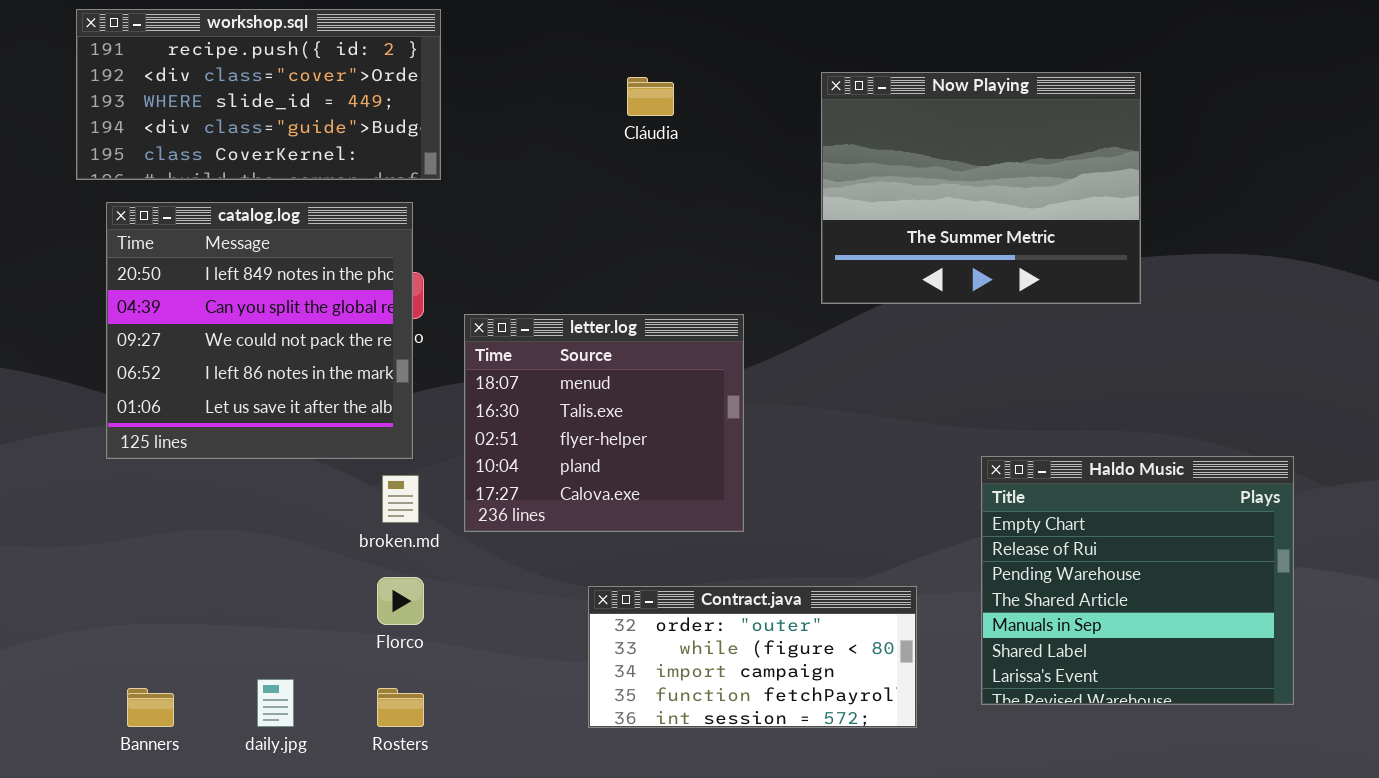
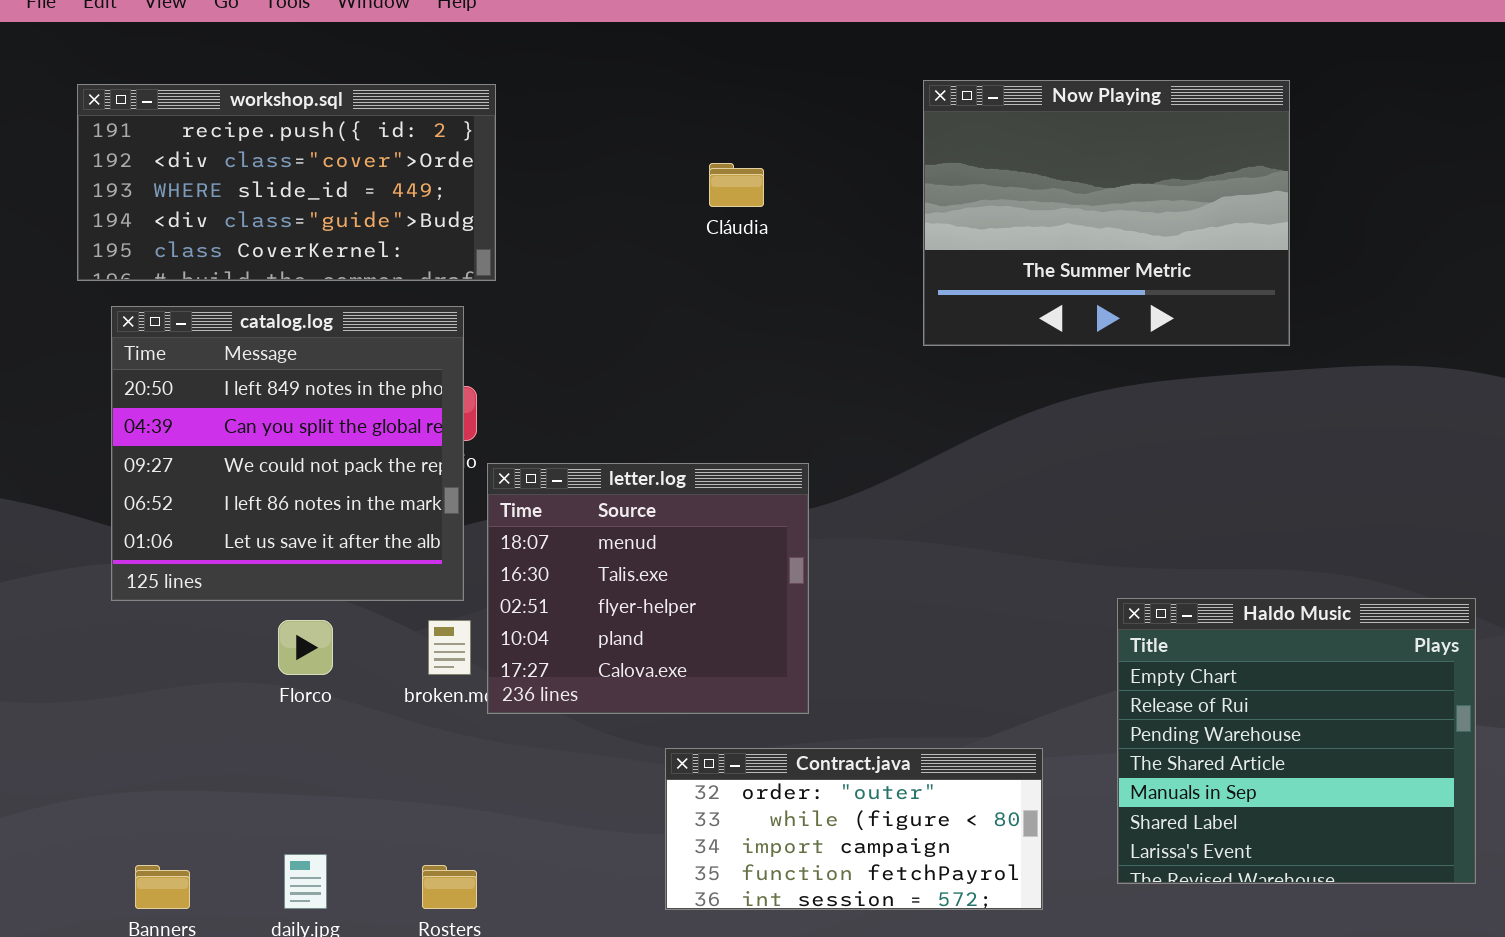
Now Playing: [821,72,1141,304] -> [923,80,1290,346], moved
letter.log: [464,314,744,532] -> [487,463,809,714], moved
Florco: [377,577,424,625] -> [278,620,333,675], moved

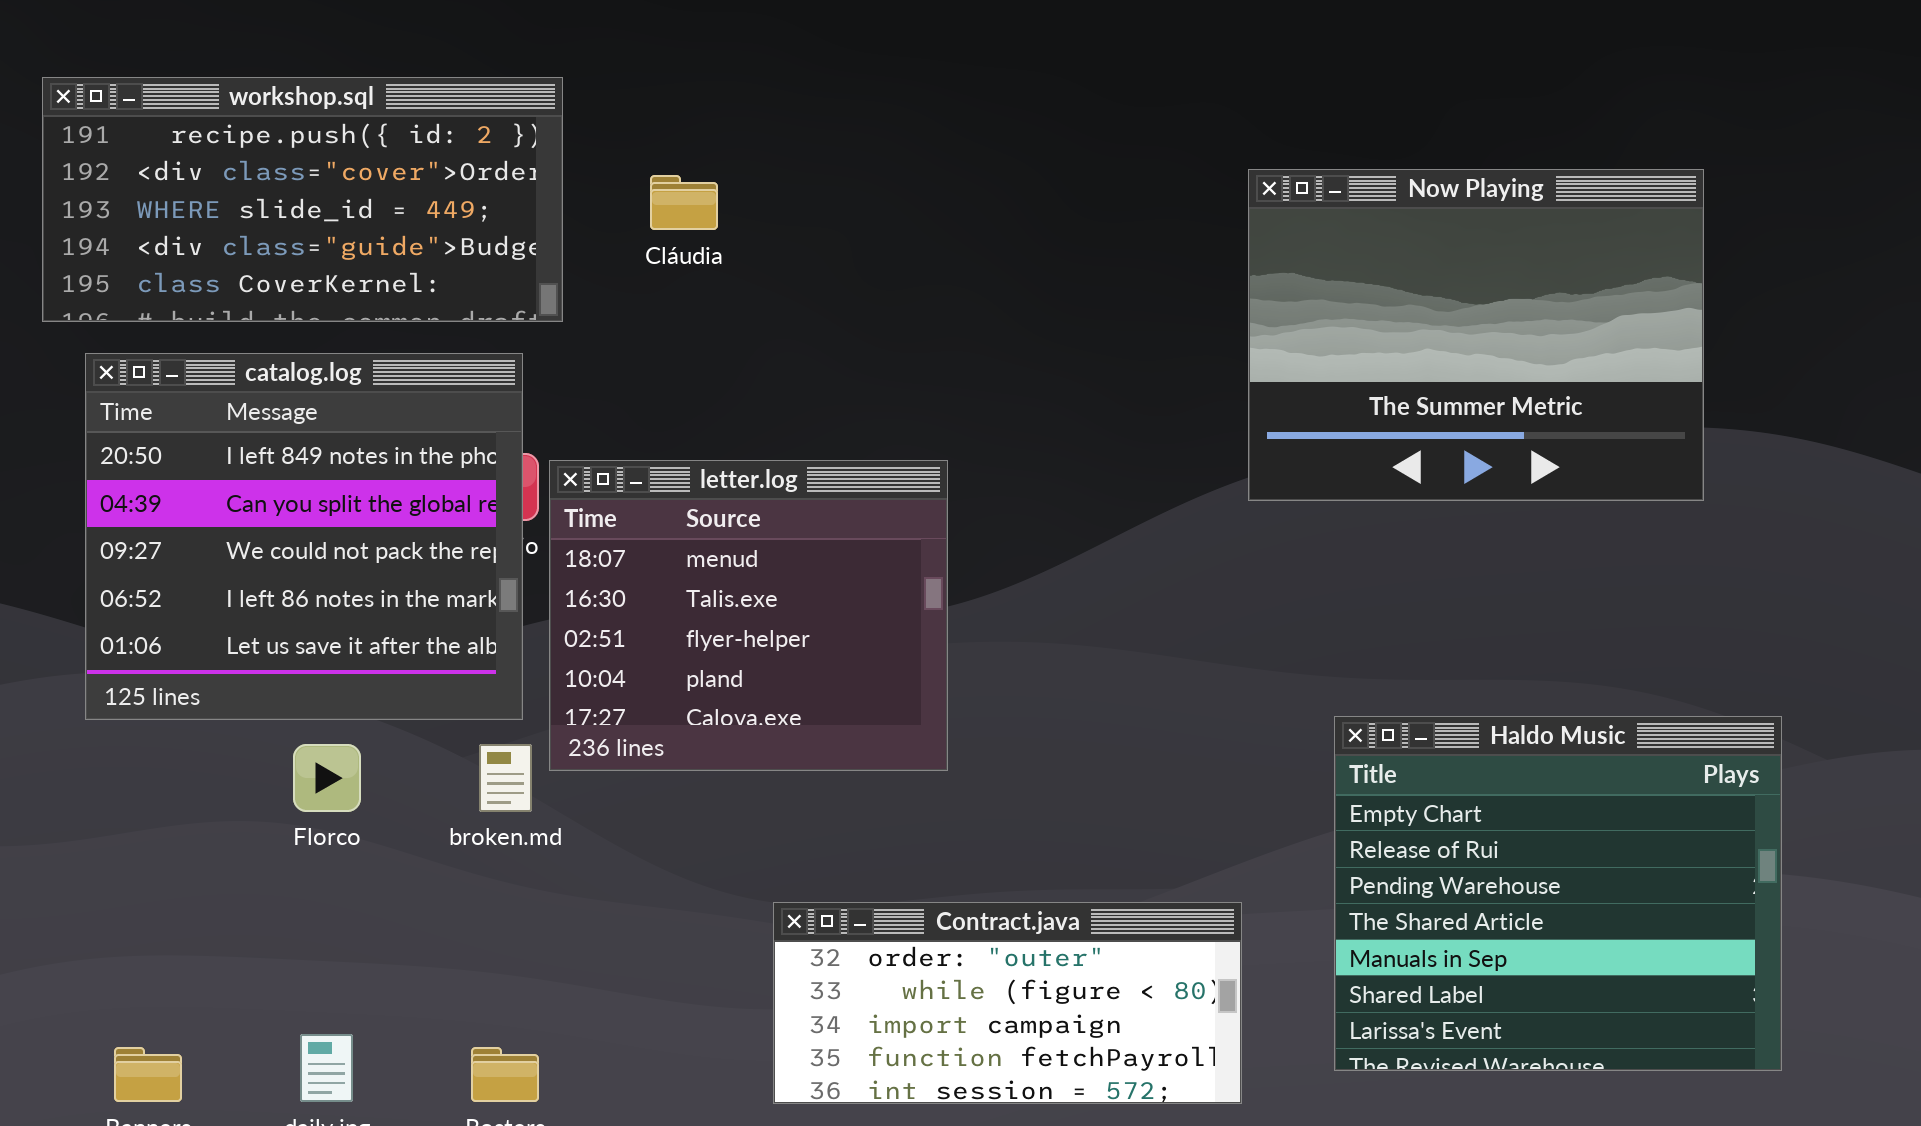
Now Playing: [923,80,1290,346] -> [1248,169,1704,501], moved
Cláudia: [709,163,764,207] -> [650,175,718,230], moved
letter.log: [487,463,809,714] -> [549,460,948,771], moved

